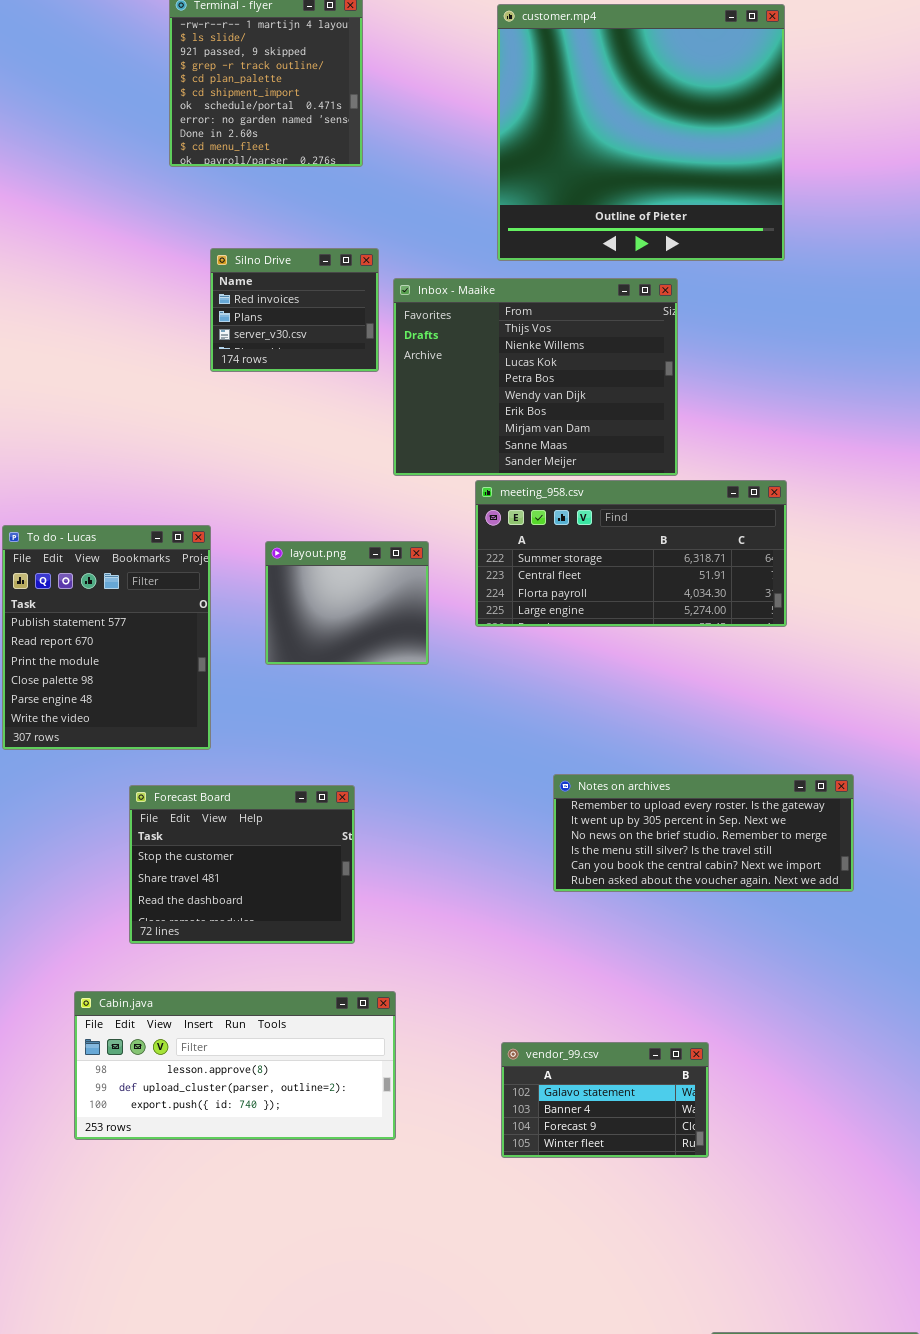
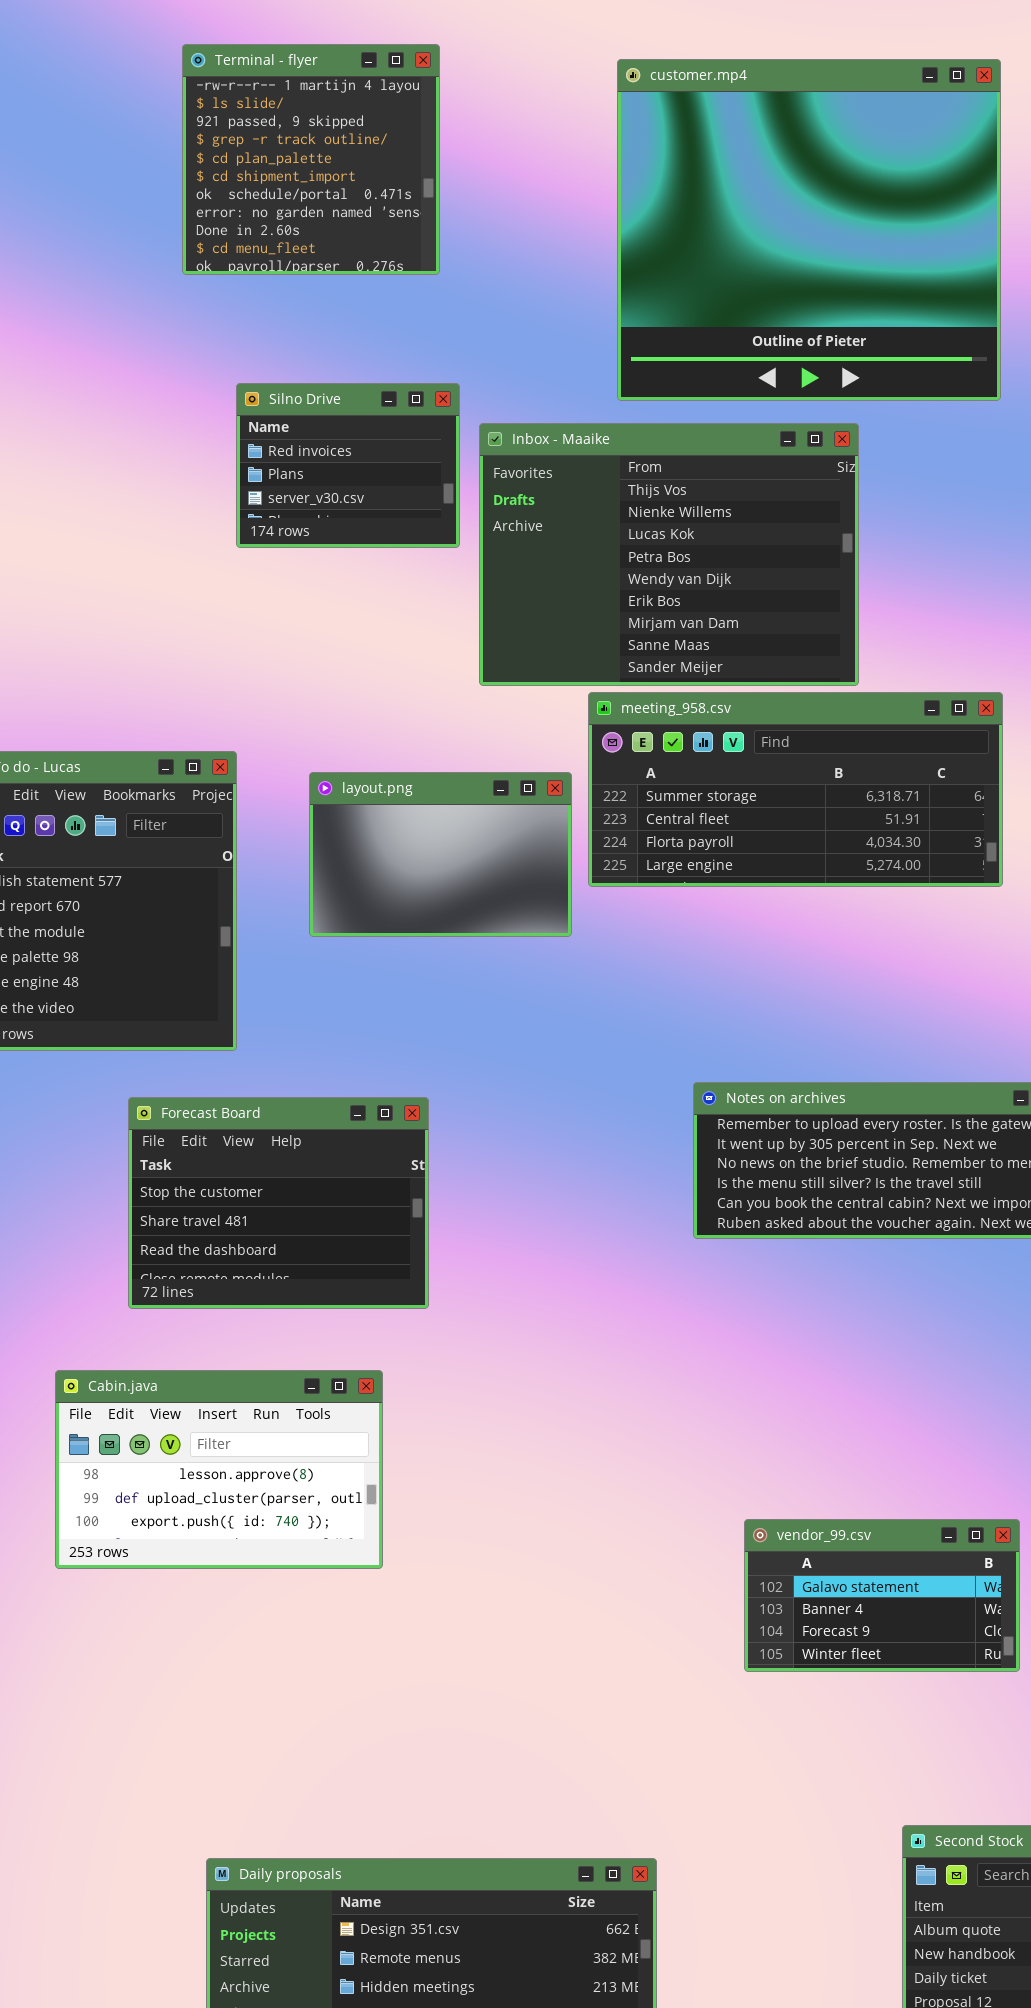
layout.png: [265,541,429,665] -> [309,772,572,937], resized
Cabin.java: [74,991,396,1140] -> [55,1370,383,1569], resized
vendor_99.csv: [501,1042,709,1158] -> [744,1519,1020,1672], moved

